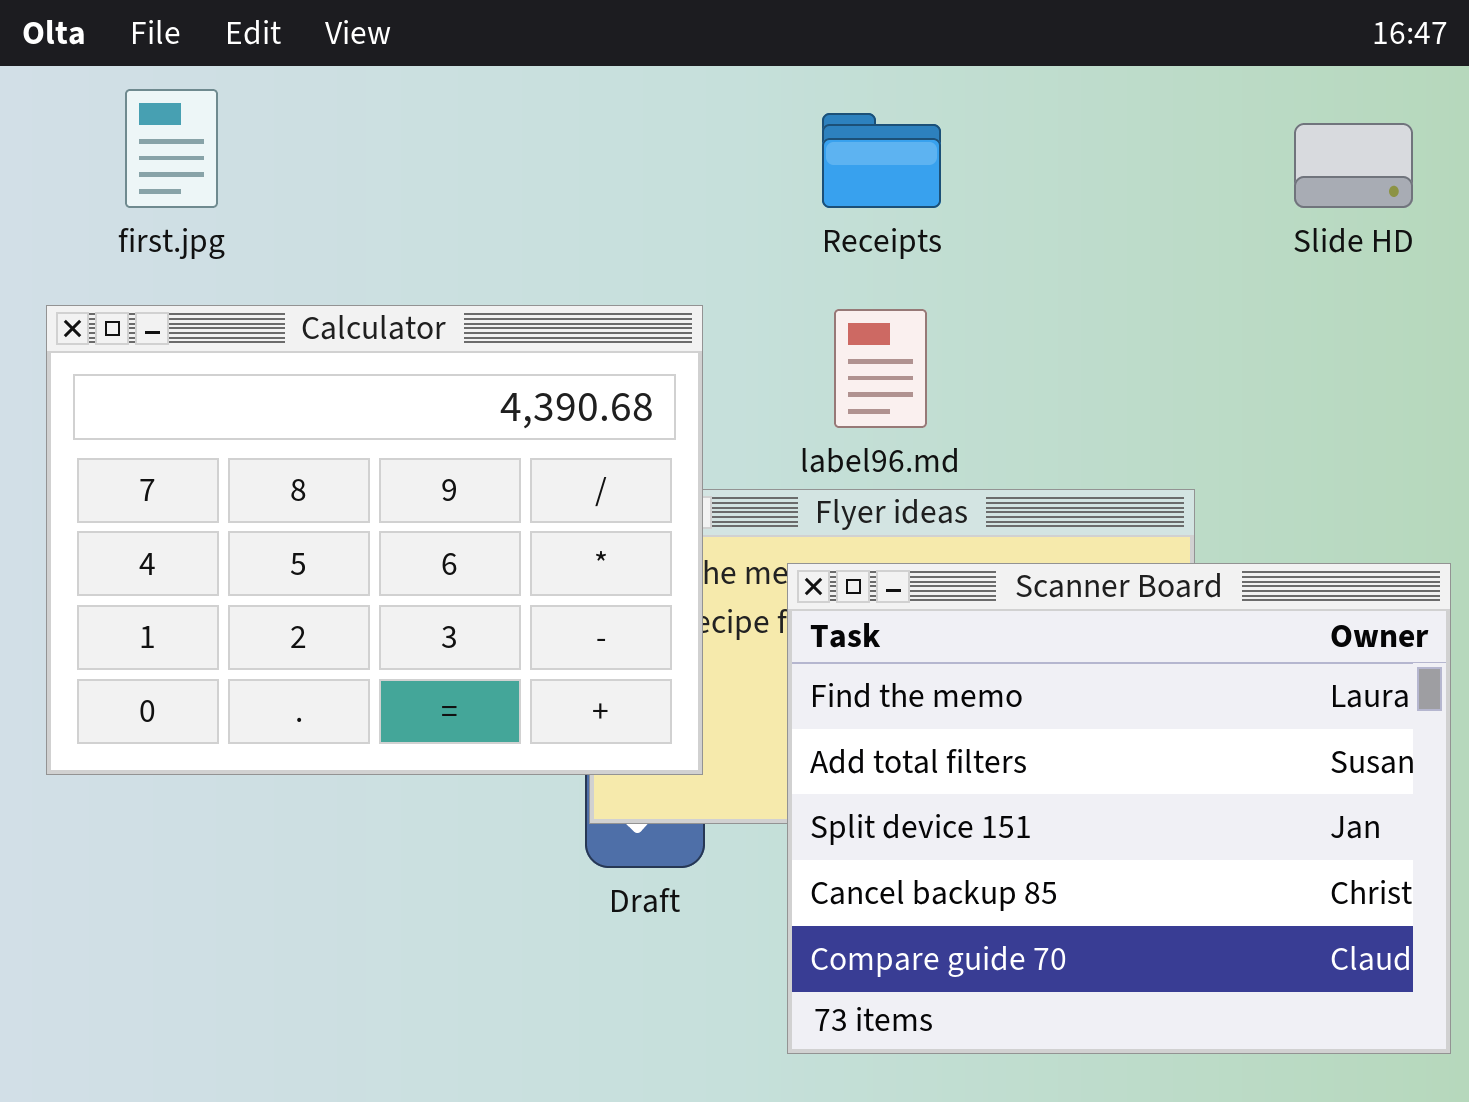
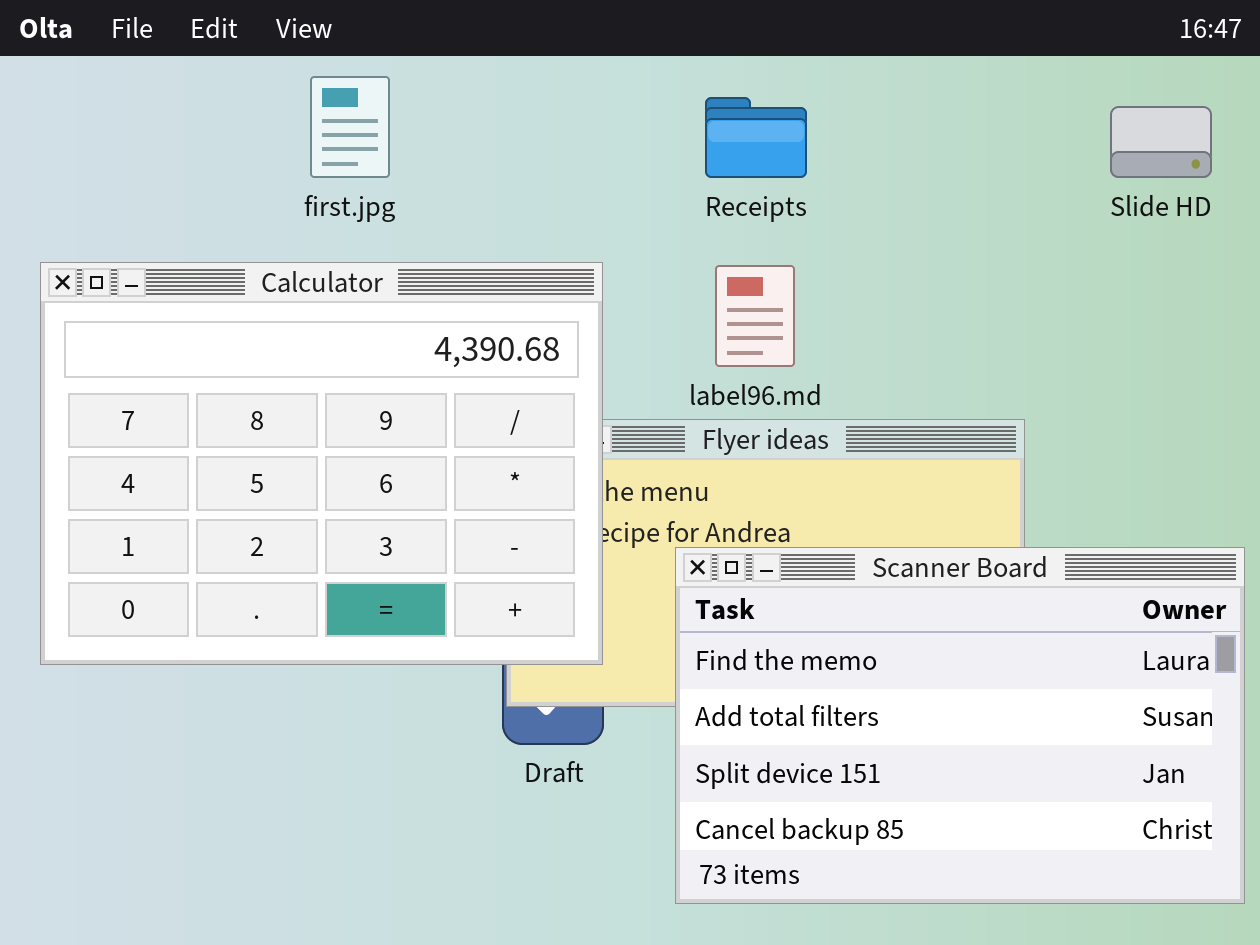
first.jpg: [125,89,218,208] -> [310,76,390,178], moved
Scanner Board: [787,563,1451,1054] -> [675,547,1245,904], resized

